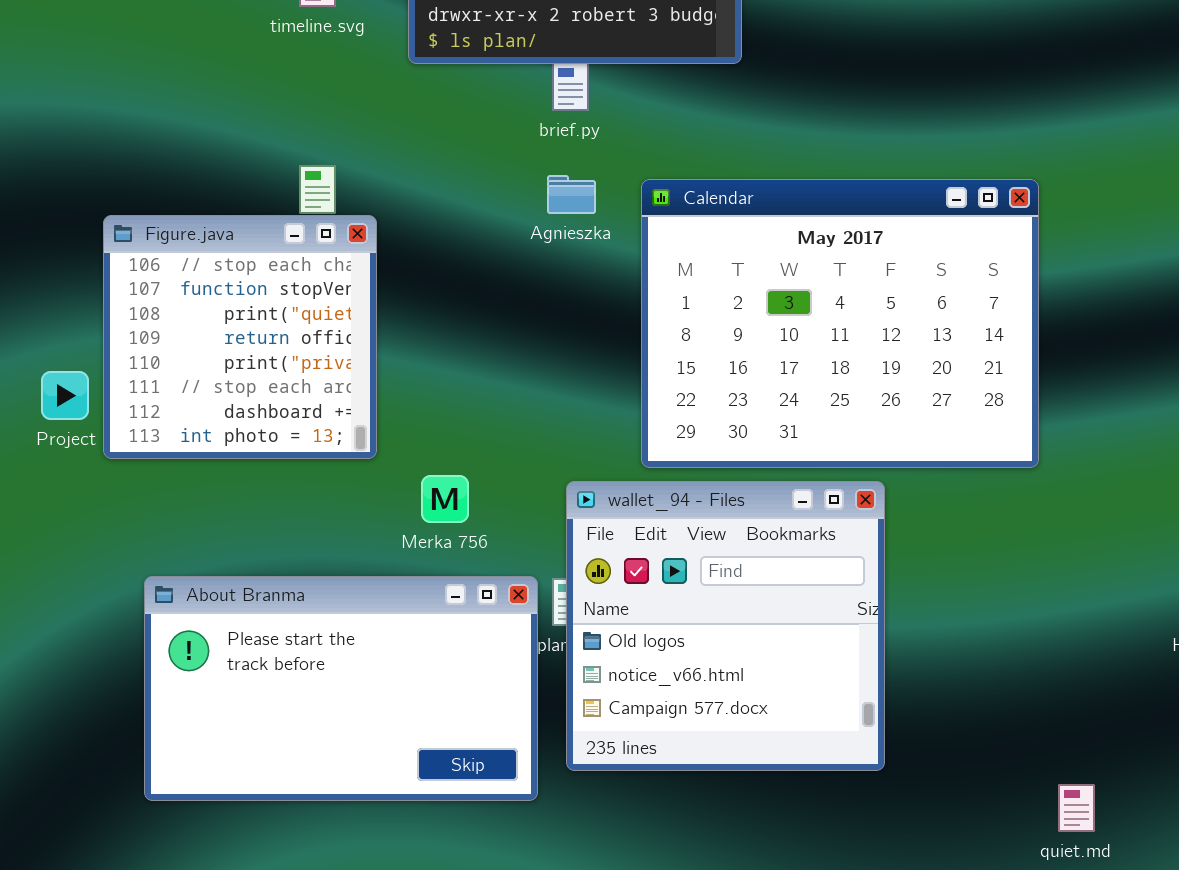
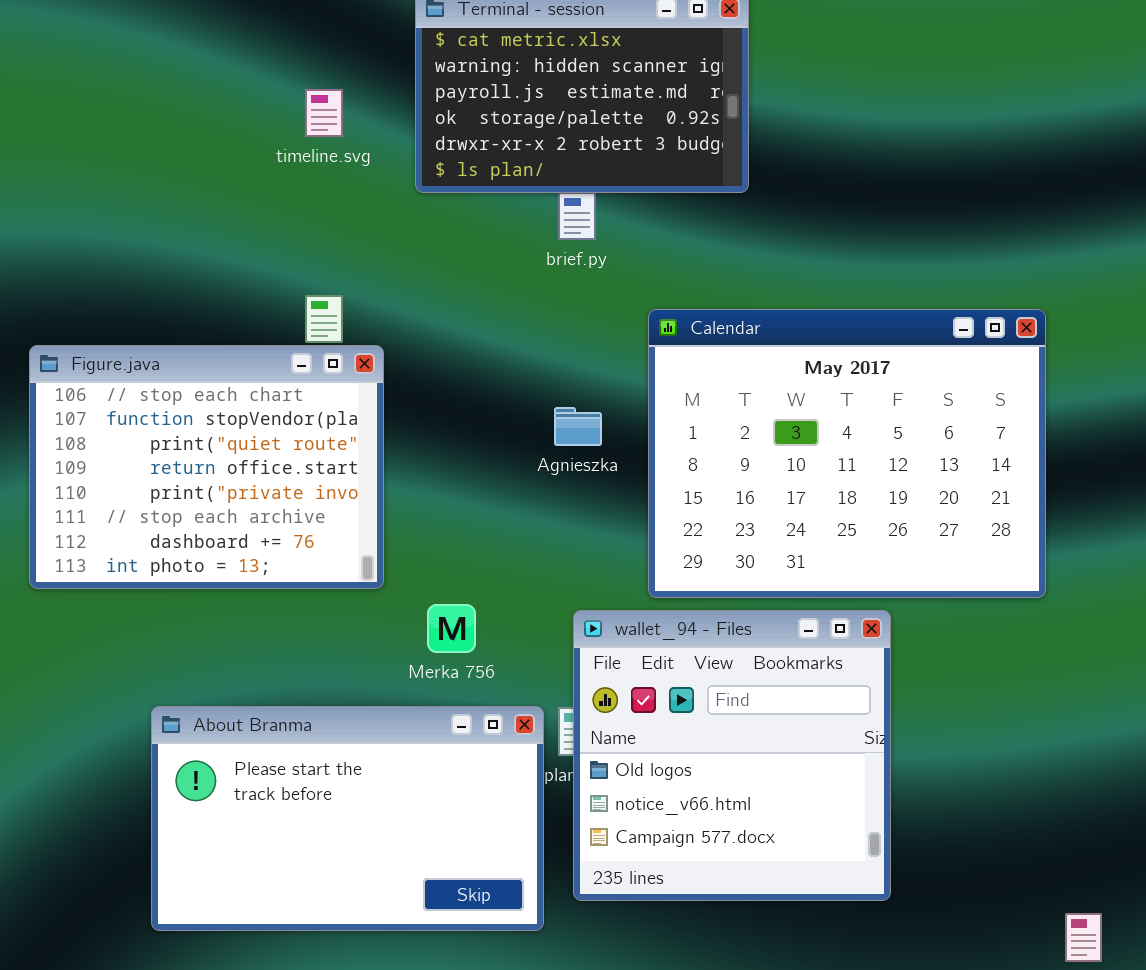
Agnieszka: [547,175,596,214] -> [554,407,602,446], moved
Figure.java: [103,215,377,459] -> [29,345,384,589], resized

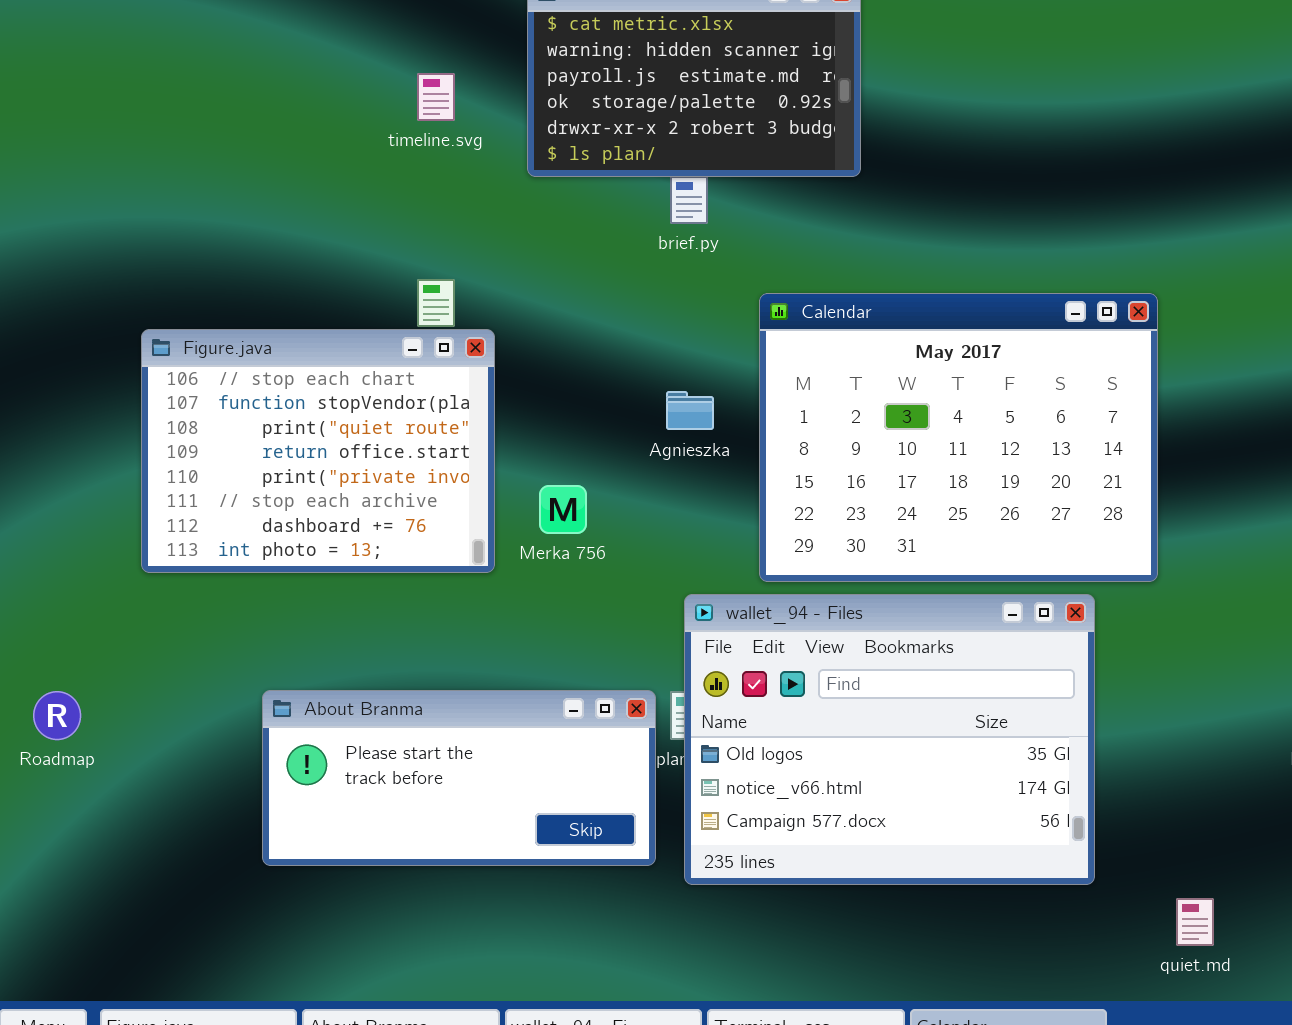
Merka 756: [427,604,476,653] -> [539,485,587,534], moved
wallet_94 - Files: [573,610,891,901] -> [684,594,1095,885], resized
About Branma: [151,706,544,931] -> [262,690,656,866], resized

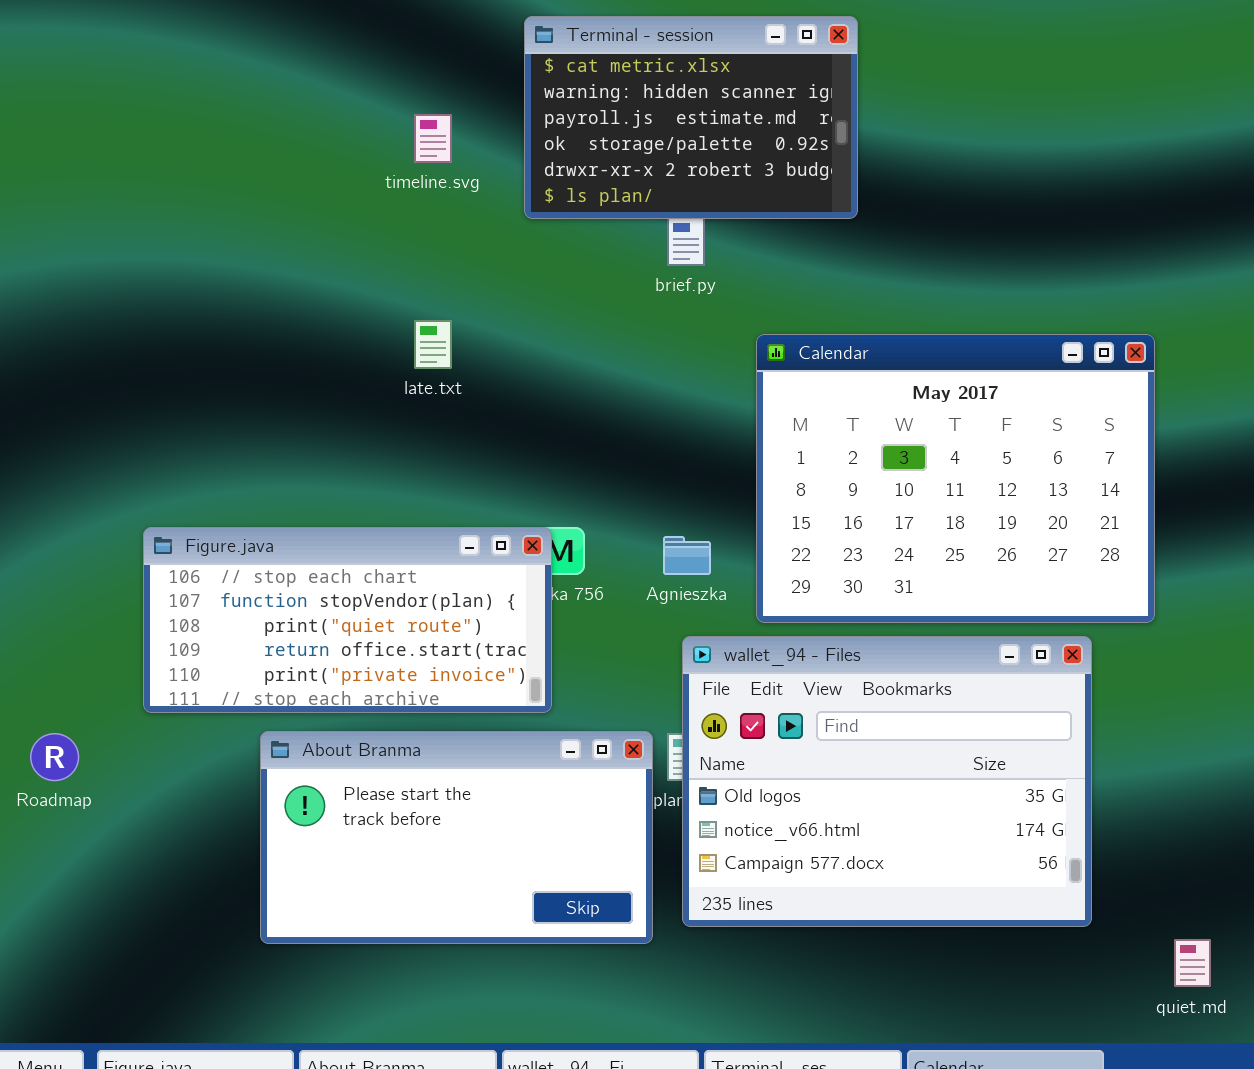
Figure.java: [141,329,495,573] -> [143,527,552,713], moved, resized
Agnieszka: [666,391,714,430] -> [663,536,711,575], moved
About Branma: [262,690,656,866] -> [260,731,653,944], resized

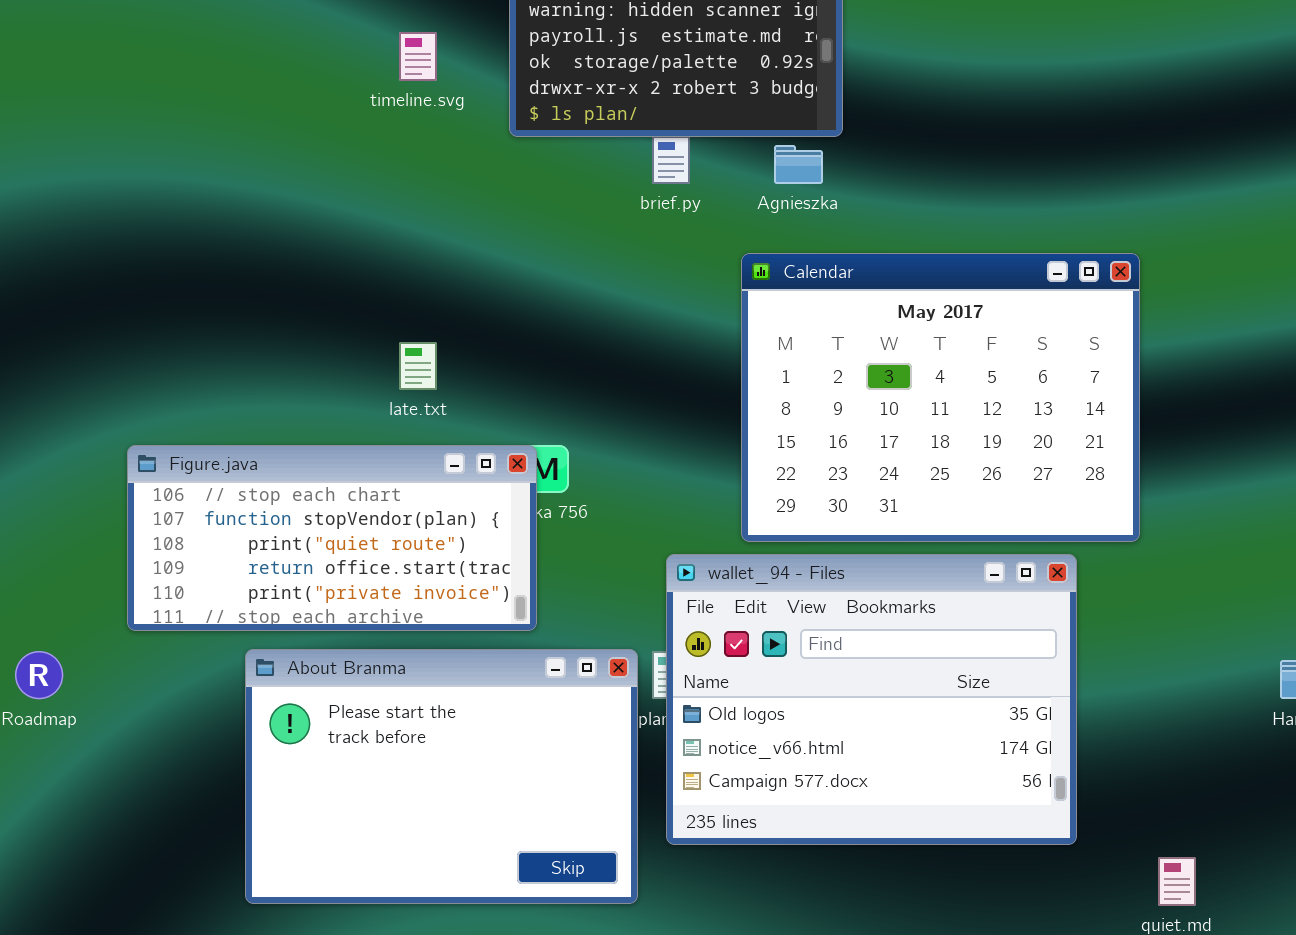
late.txt: [414,320,452,369] -> [399,342,437,390], moved
Agnieszka: [663,536,711,575] -> [774,145,823,184], moved
About Branma: [260,731,653,944] -> [245,649,638,904], resized

